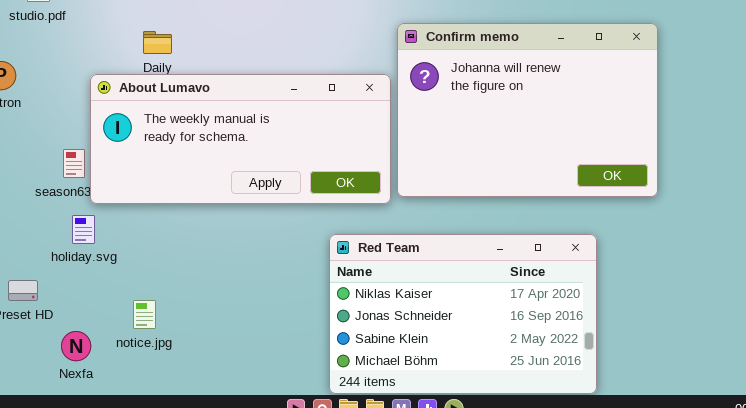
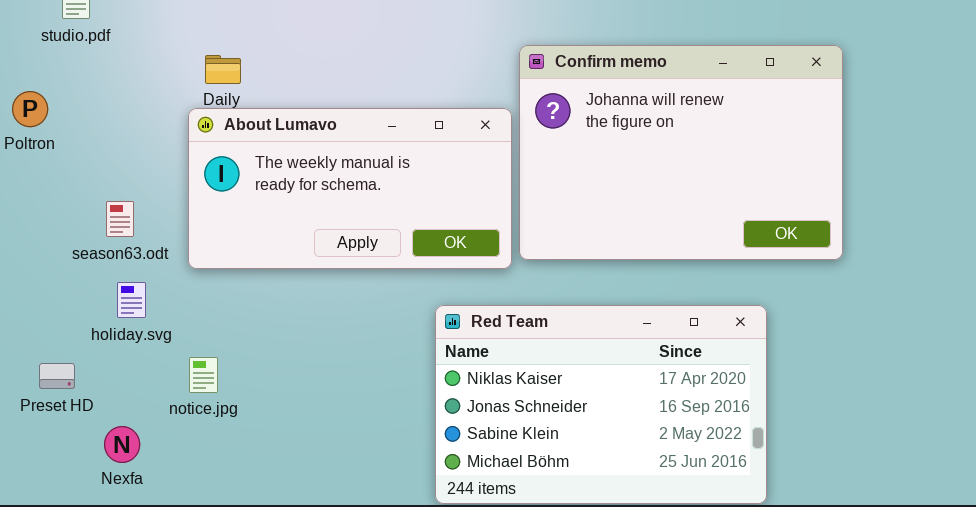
About Lumavo: [90,74,391,204] -> [188,108,512,269], resized
notice.jpg: [133,300,156,329] -> [189,357,218,393], moved

